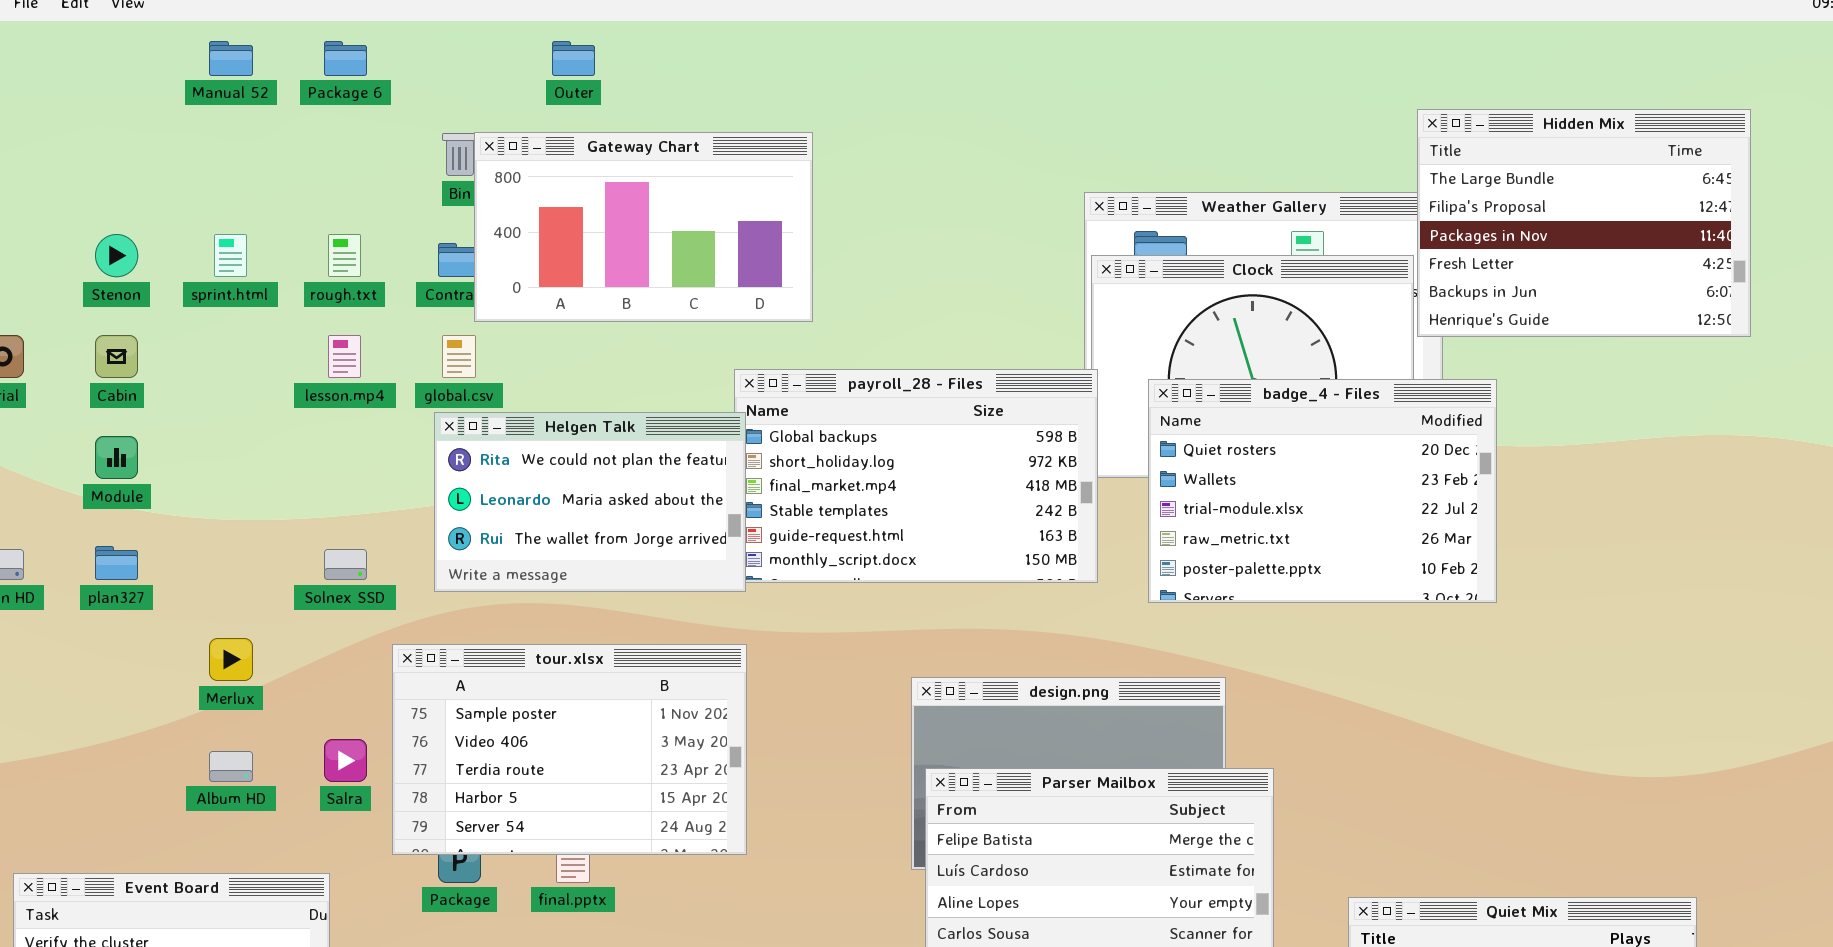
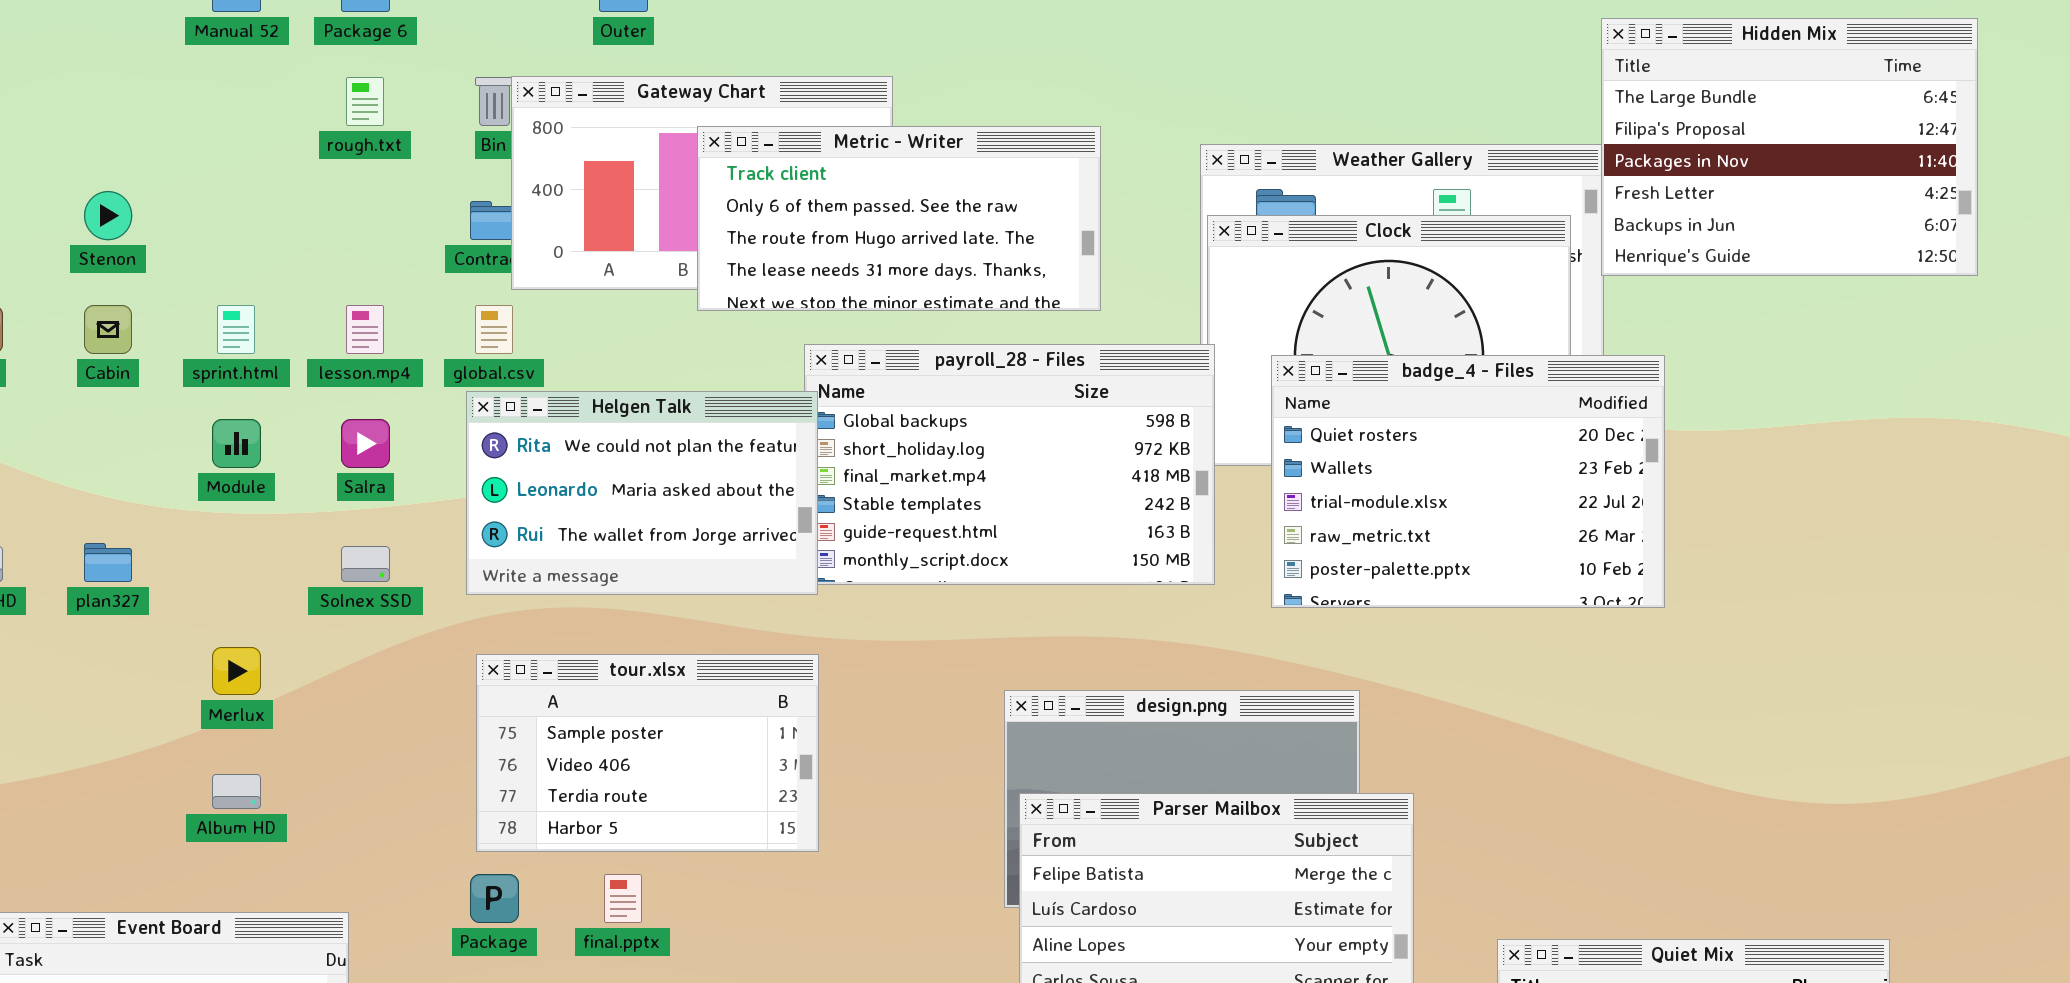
Hidden Mix: [1417,109,1751,337] -> [1601,18,1978,276], moved
Metric - Writer: none -> [697,126,1101,311], opened
sprint.html: [214,234,247,277] -> [217,305,255,354], moved
rough.txt: [328,234,361,277] -> [346,77,384,126], moved
Module: [95,436,138,479] -> [212,419,261,468], moved
tour.xlsx: [392,644,747,855] -> [476,654,819,852], resized
Salra: [324,739,367,782] -> [341,419,390,468], moved

